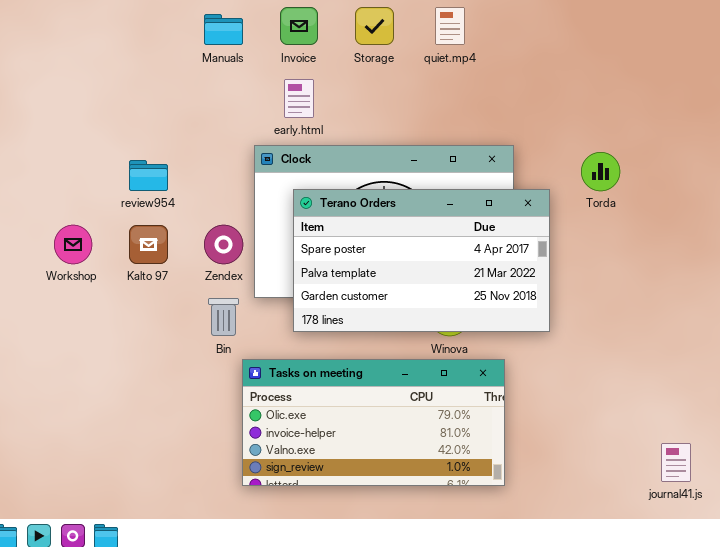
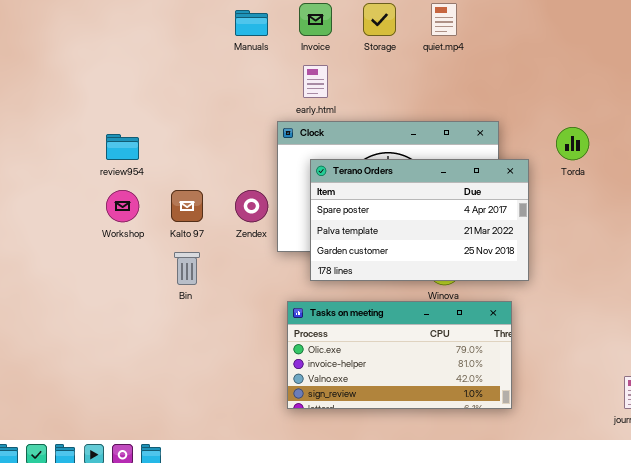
review954: [129,160,168,191] -> [106,134,139,160], moved
Bin: [208,298,239,336] -> [174,252,200,285], moved
Tasks on meeting: [242,359,505,486] -> [287,301,512,409], moved

